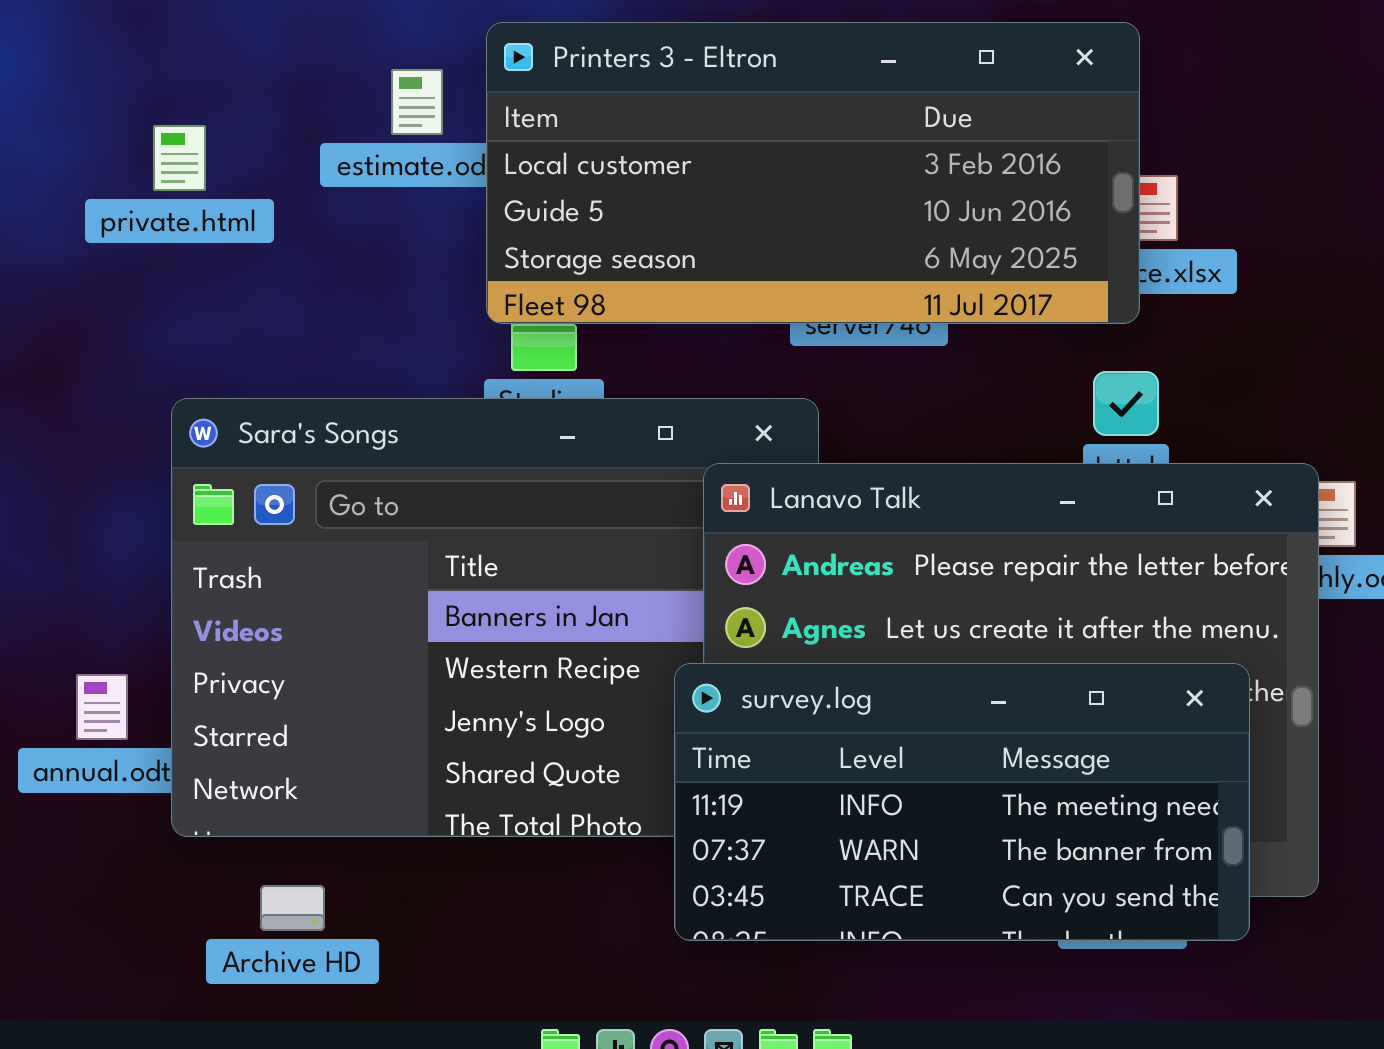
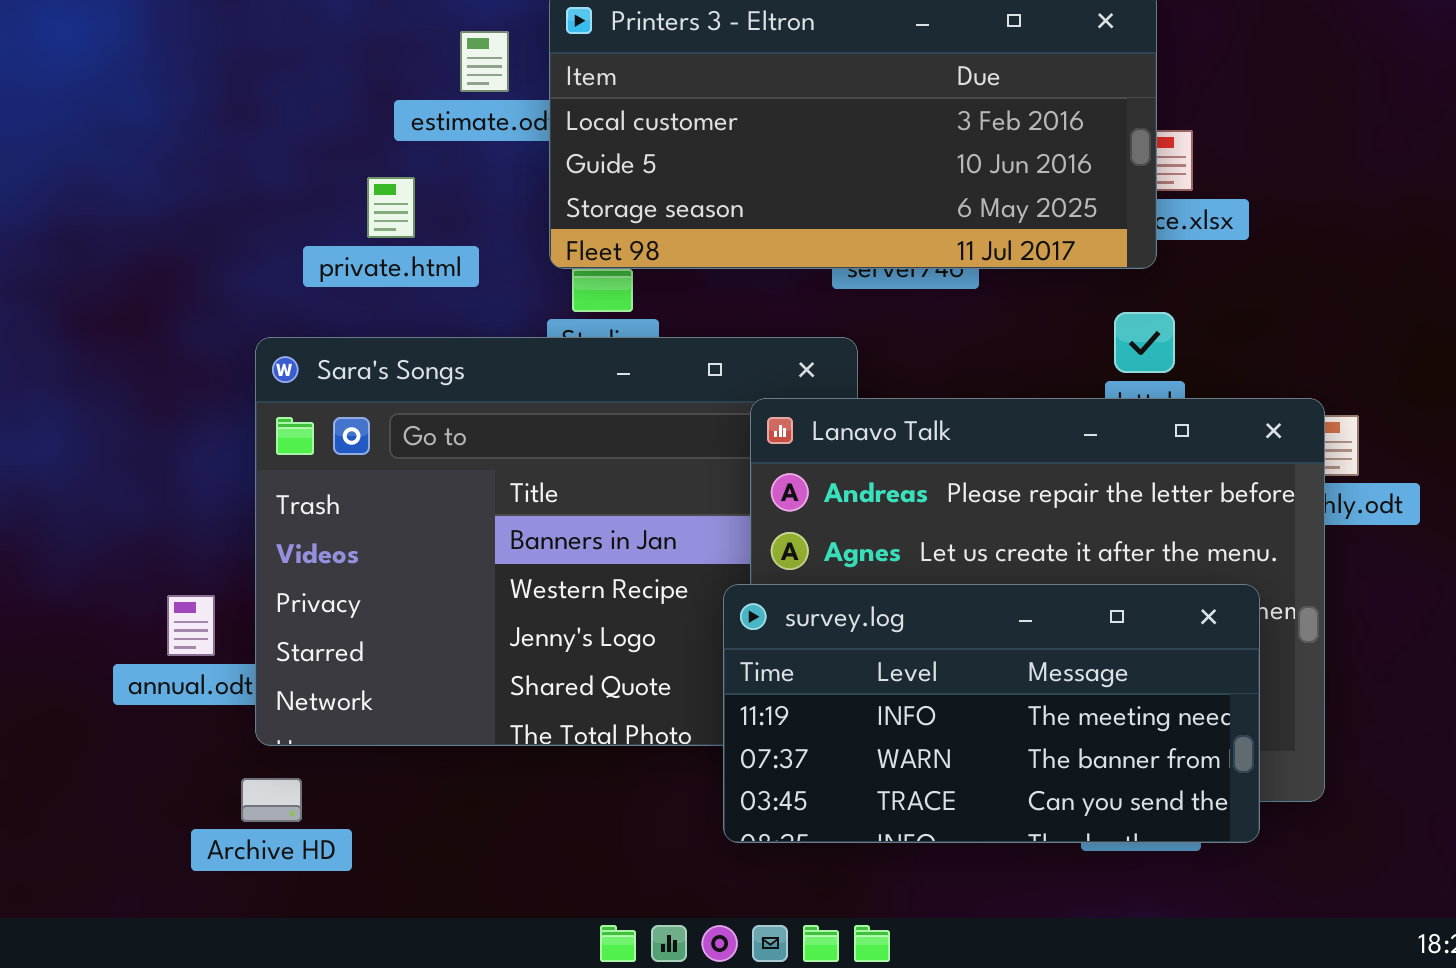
private.html: [153,125,206,191] -> [367,177,415,238], moved
Archive HD: [260,885,325,931] -> [241,778,302,822], moved

